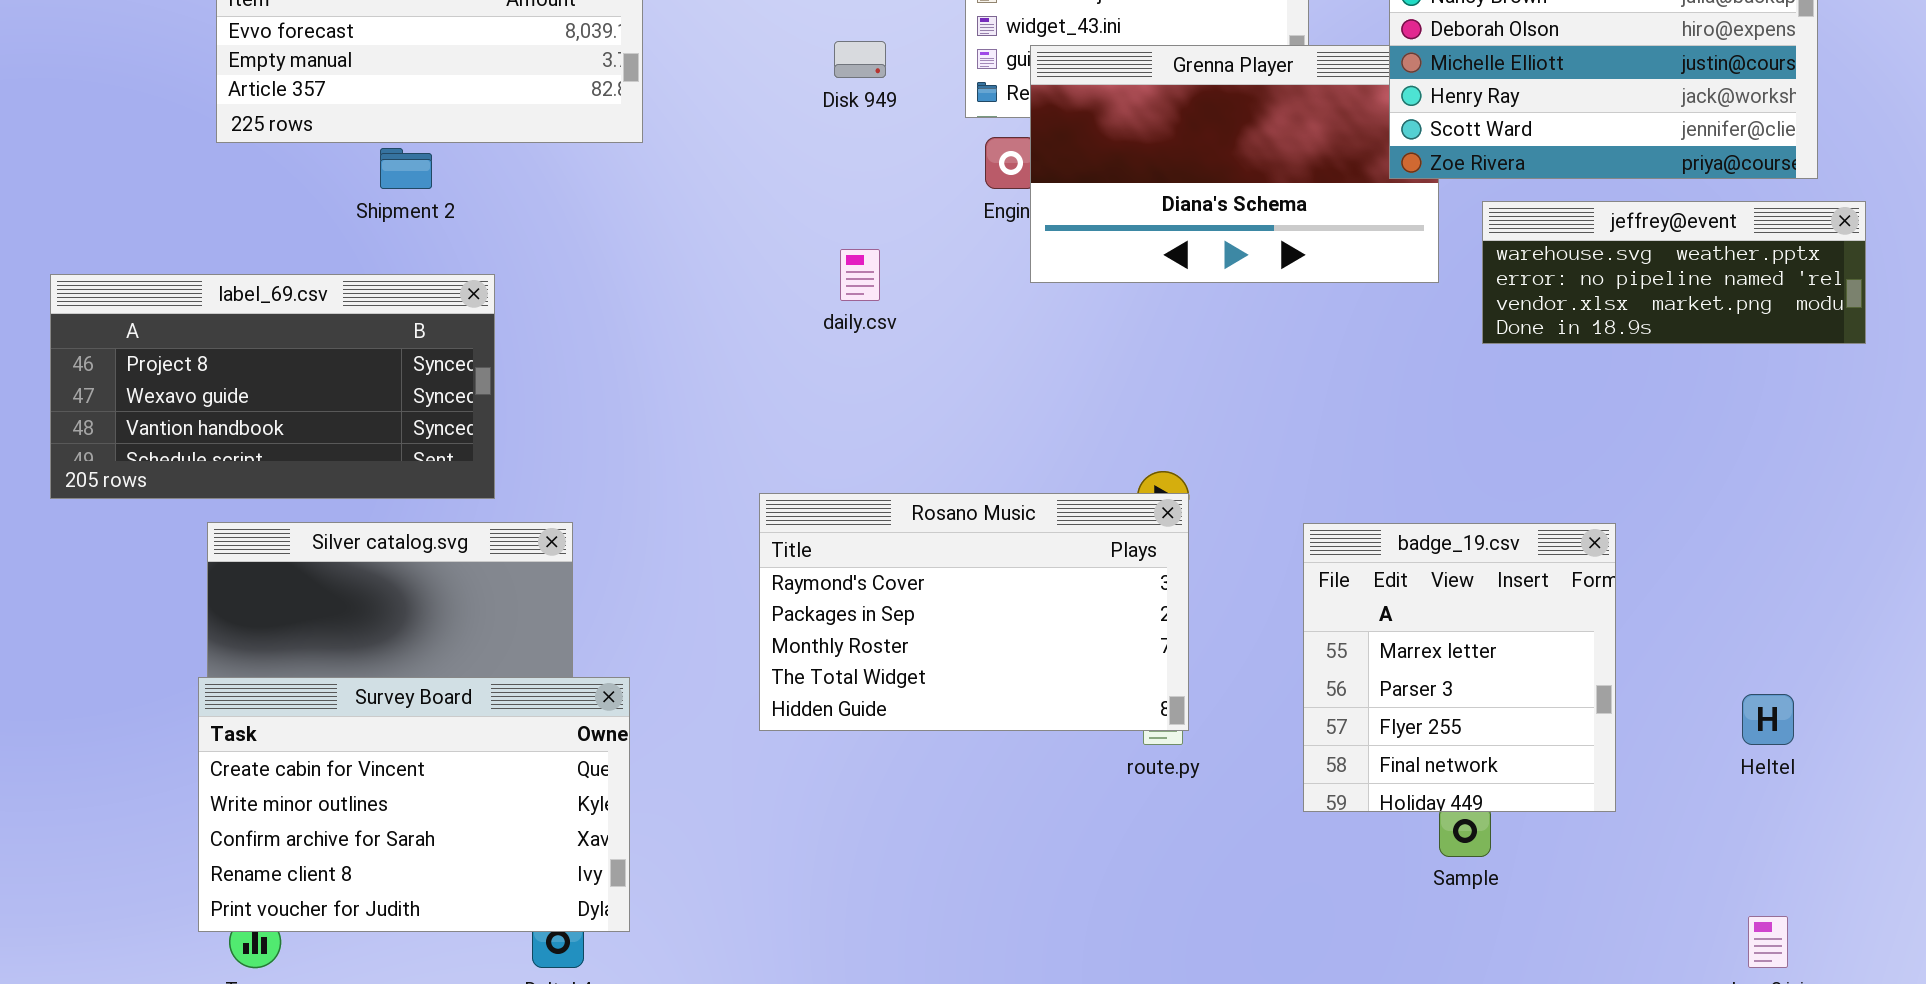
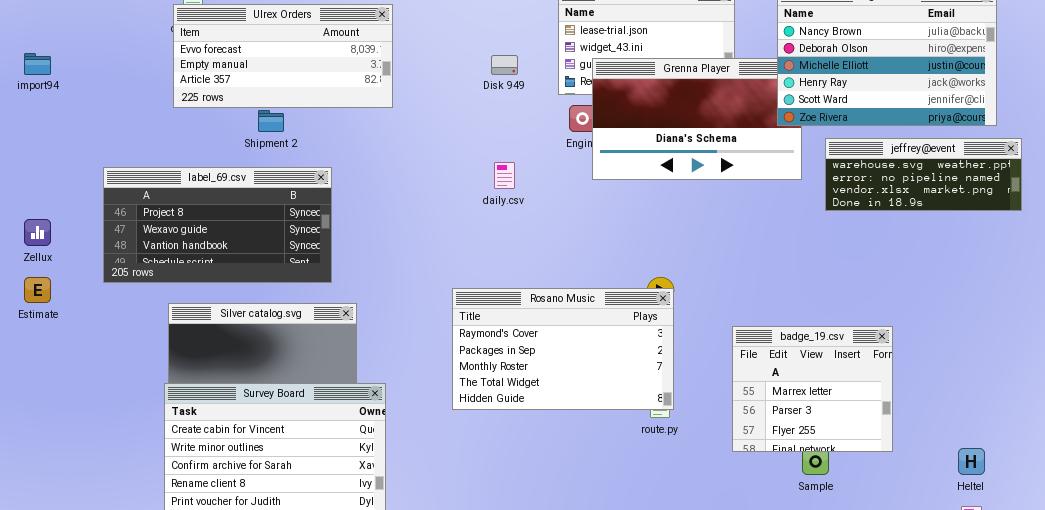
label_69.csv: [50,274,495,499] -> [103,167,332,283], moved
badge_19.csv: [1303,523,1616,812] -> [732,326,893,452], resized
Heltel: [1742,694,1794,745] -> [958,448,985,475], moved

